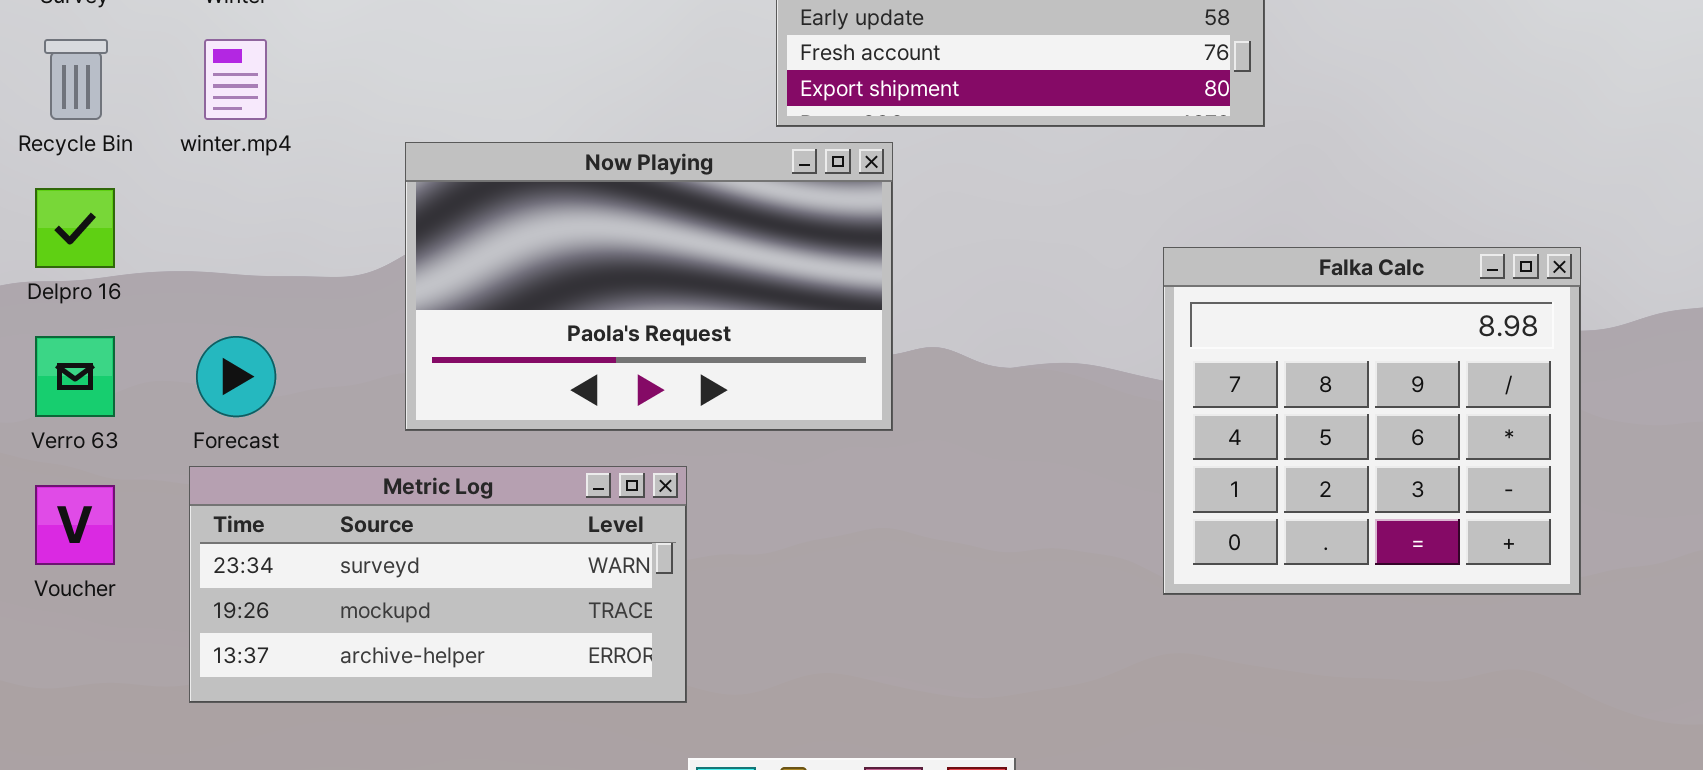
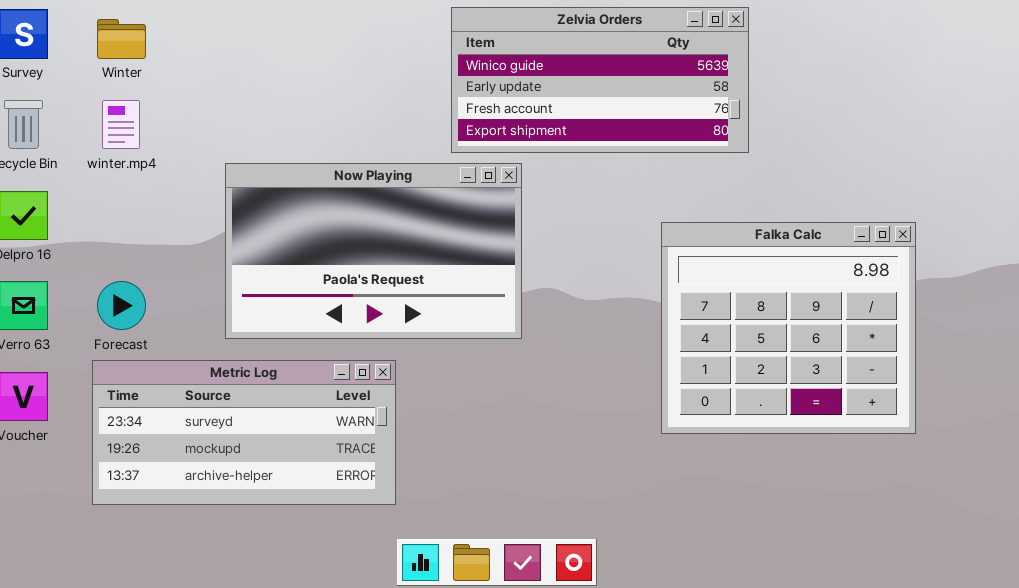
Falka Calc: [1163,247,1581,595] -> [661,222,916,434], moved

